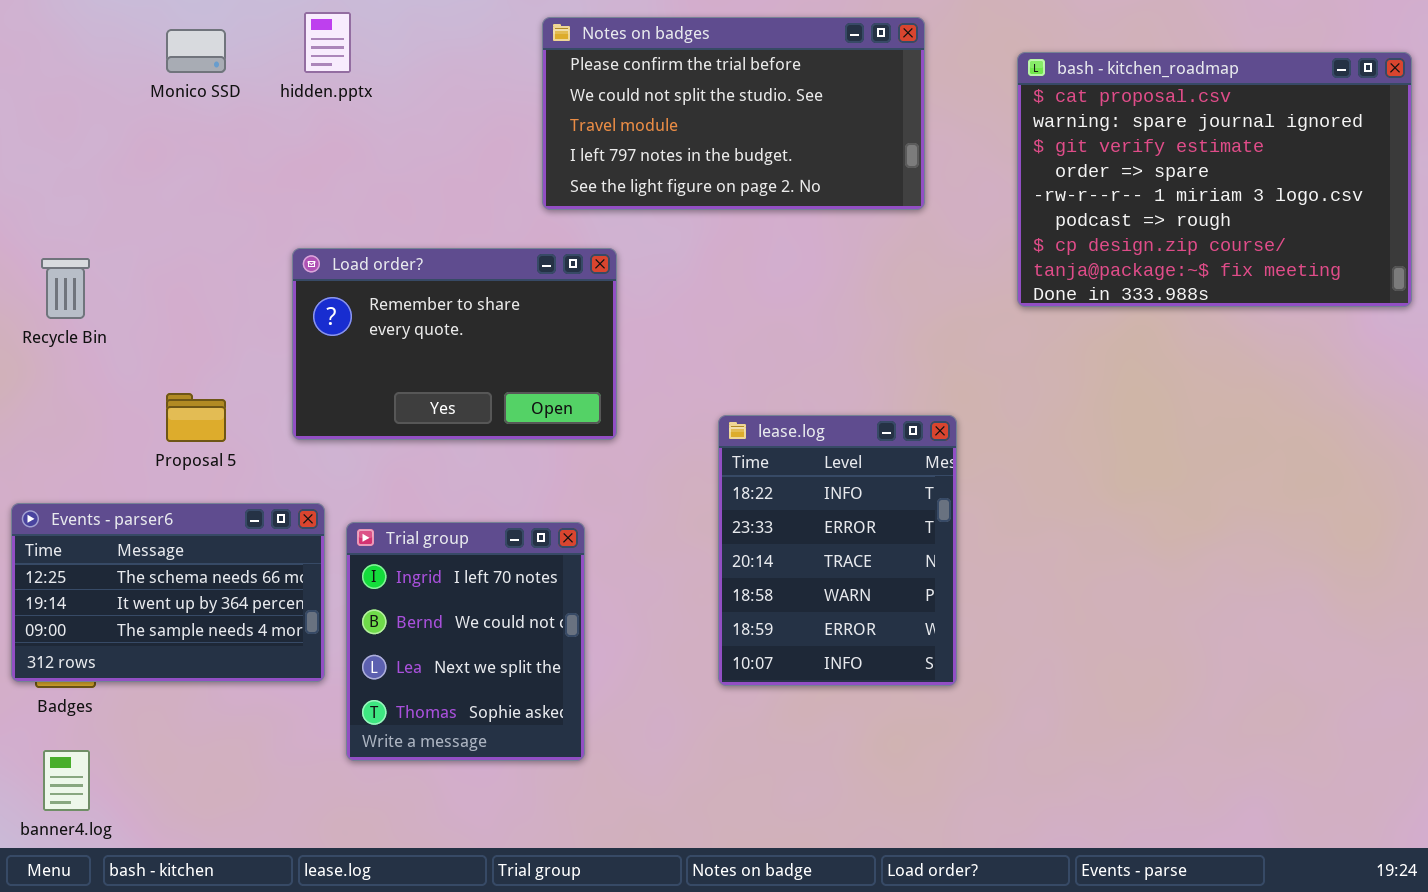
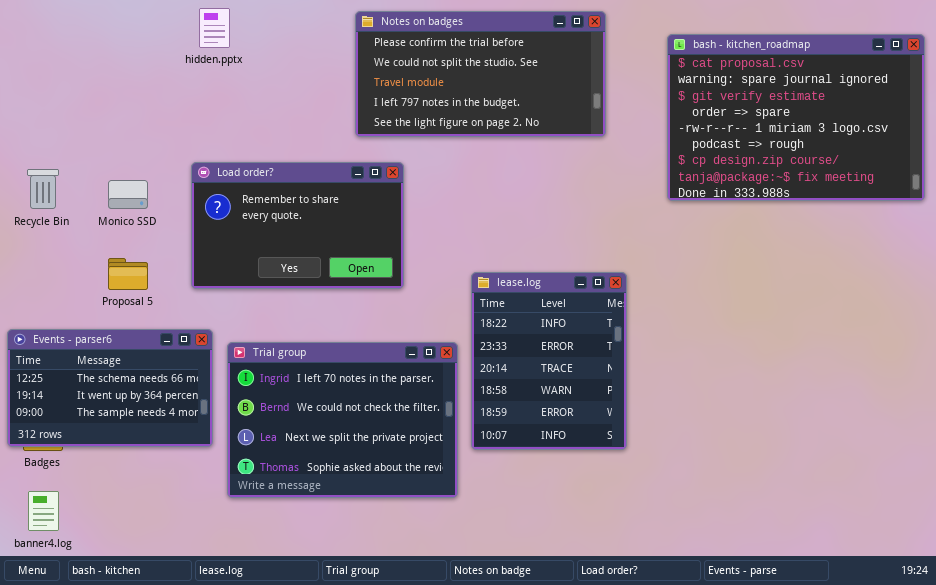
Monico SSD: [166,29,226,73] -> [108,180,148,209], moved
Trial group: [346,522,585,761] -> [227,342,458,498], resized

